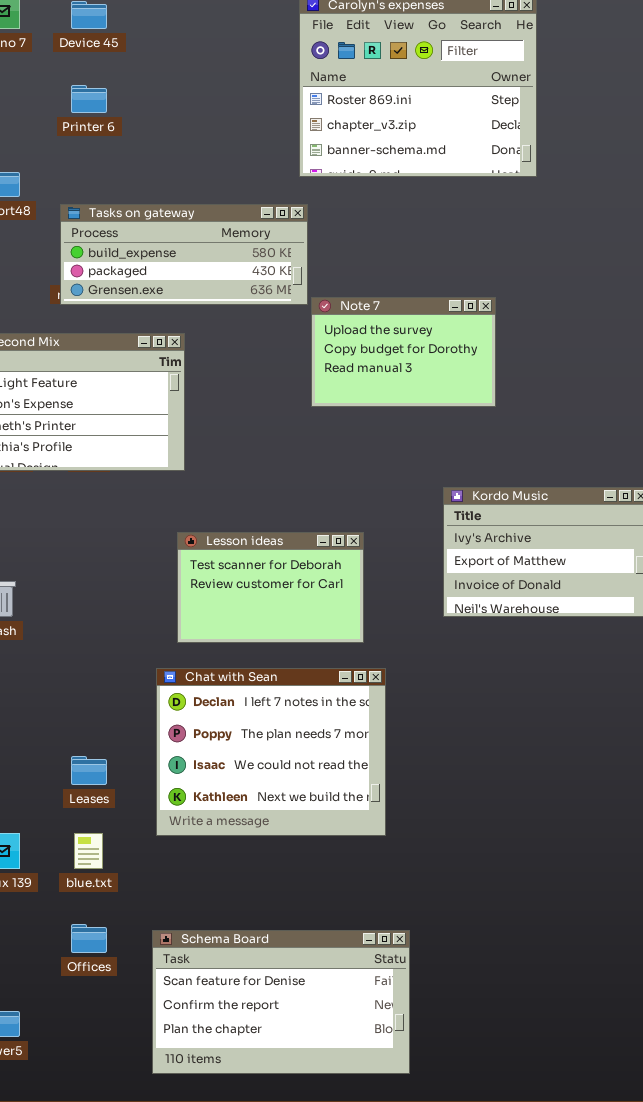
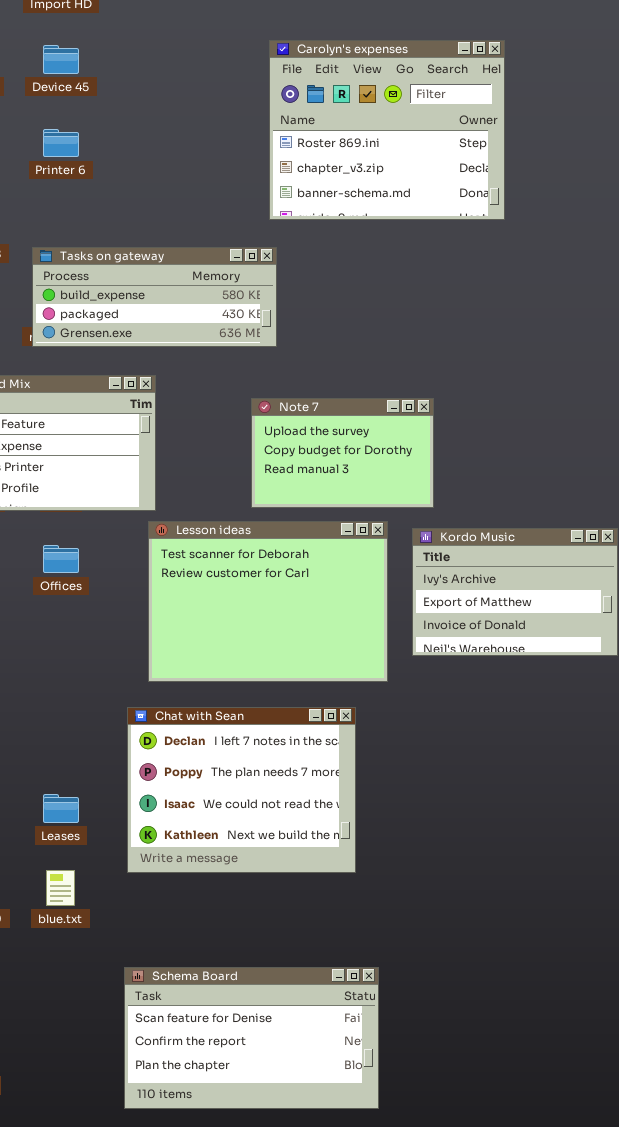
Note 7: [311,297,496,407] -> [251,398,434,508], moved
Lesson ideas: [177,532,364,643] -> [148,521,388,682], resized
Offices: [71,924,107,953] -> [43,545,79,573], moved

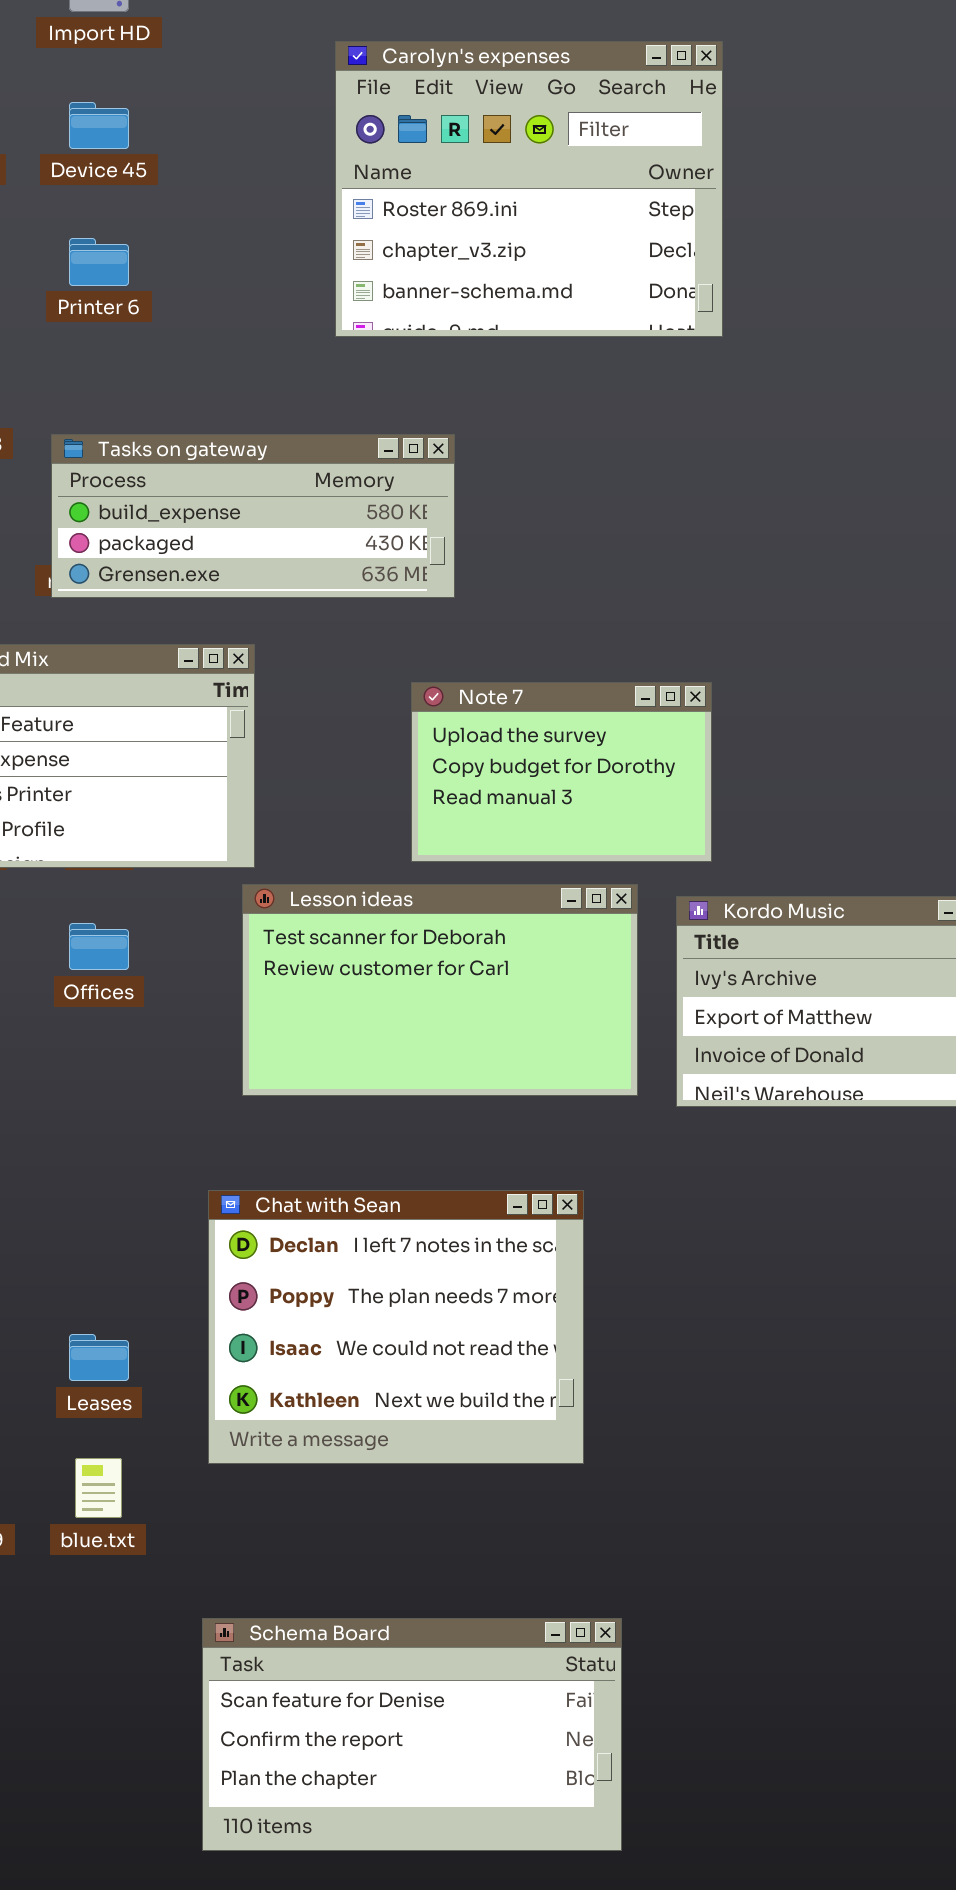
Carolyn's expenses: [269,40,505,220] -> [335,41,723,337], moved
Lesson ideas: [148,521,388,682] -> [242,884,638,1096], resized

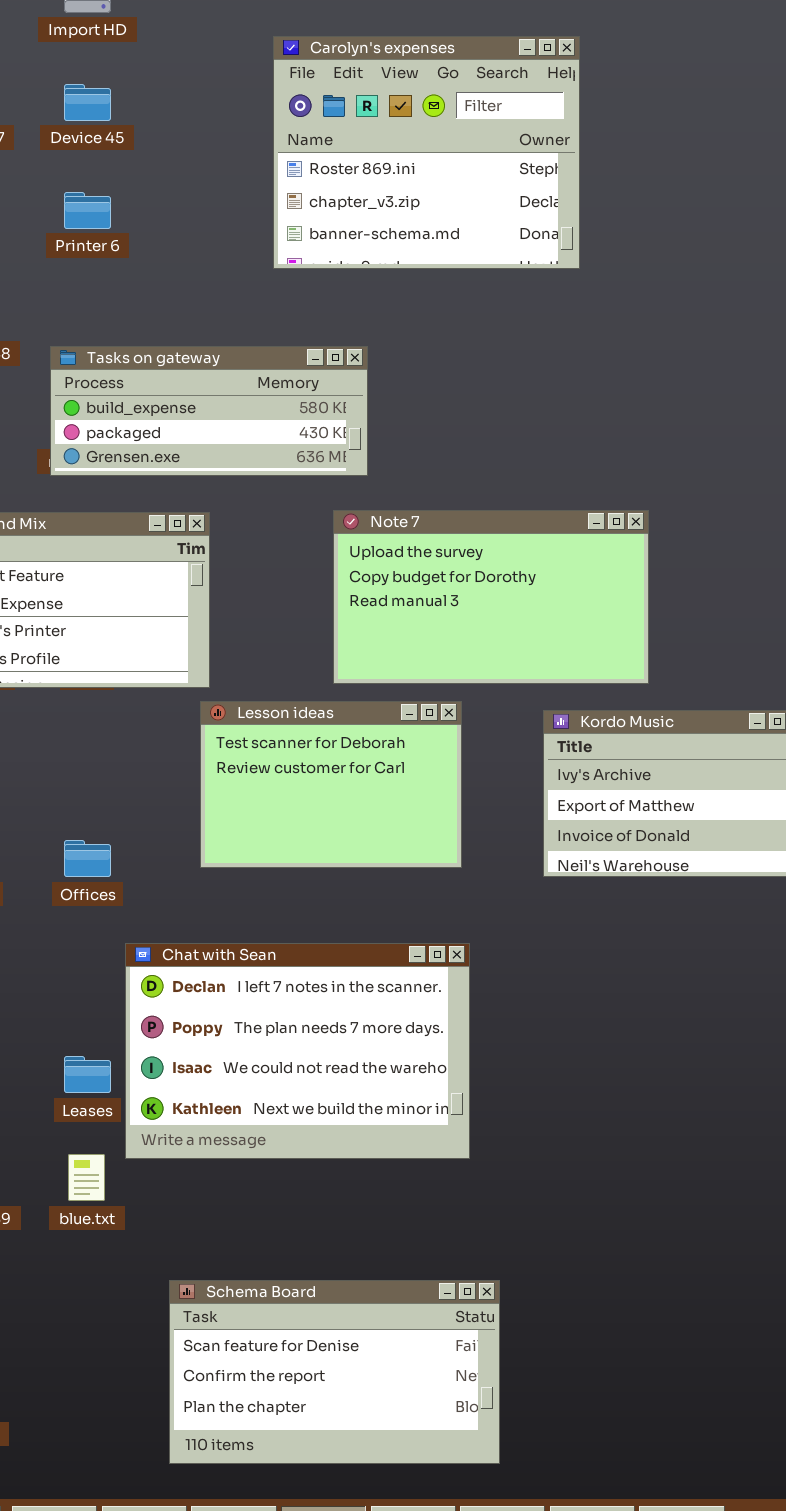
Note 7: [411,682,712,862] -> [333,510,649,684], resized
Lesson ideas: [242,884,638,1096] -> [200,701,462,868], resized
Offices: [69,923,129,970] -> [64,840,111,877], moved
Chat with Sean: [208,1190,584,1464] -> [125,943,470,1159], resized

